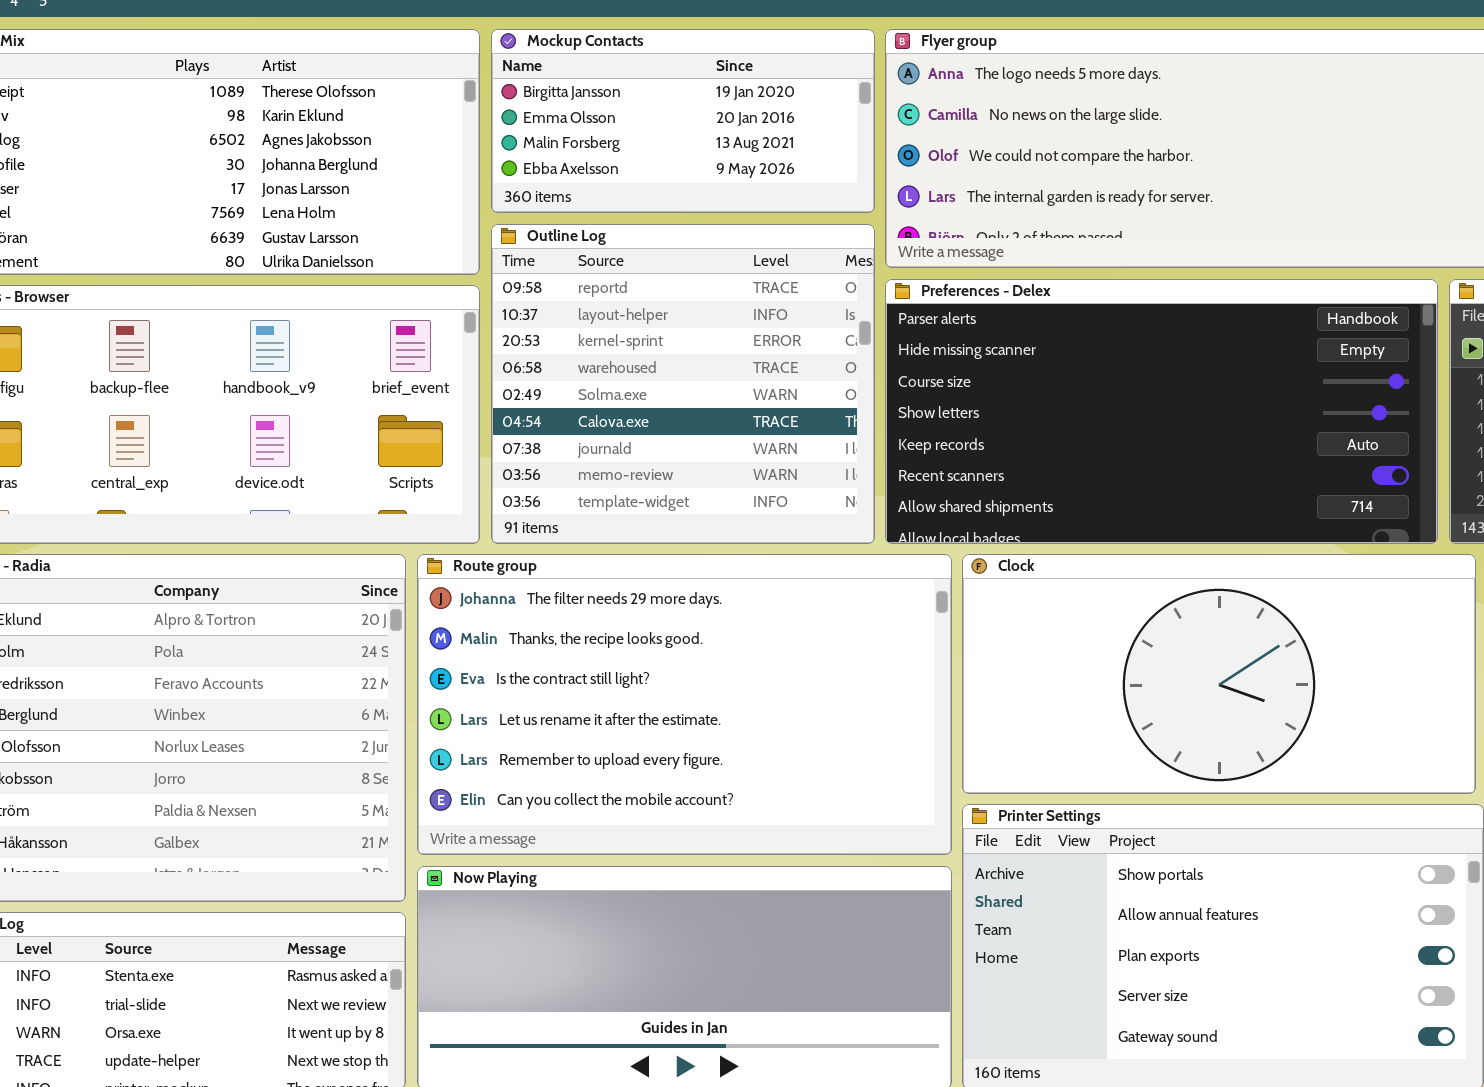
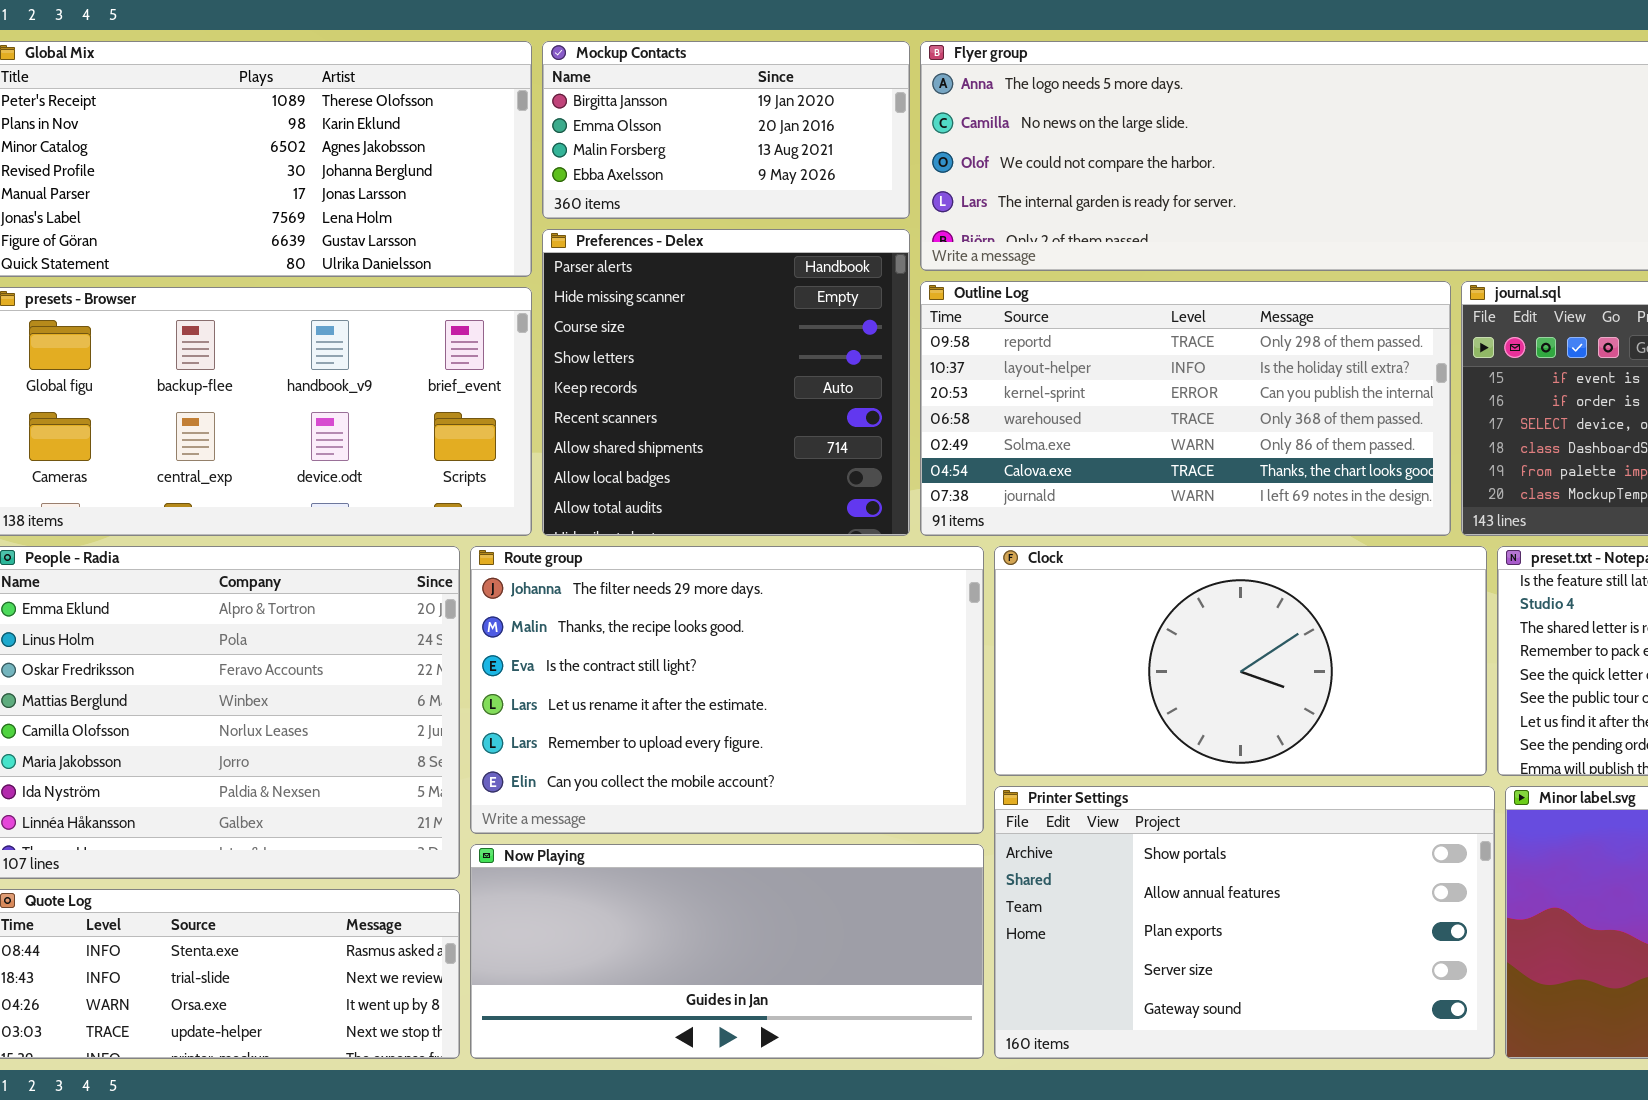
Outline Log: [491,224,875,544] -> [920,281,1451,536], moved, resized
Preferences - Delex: [885,279,1438,544] -> [542,229,910,536], moved, resized

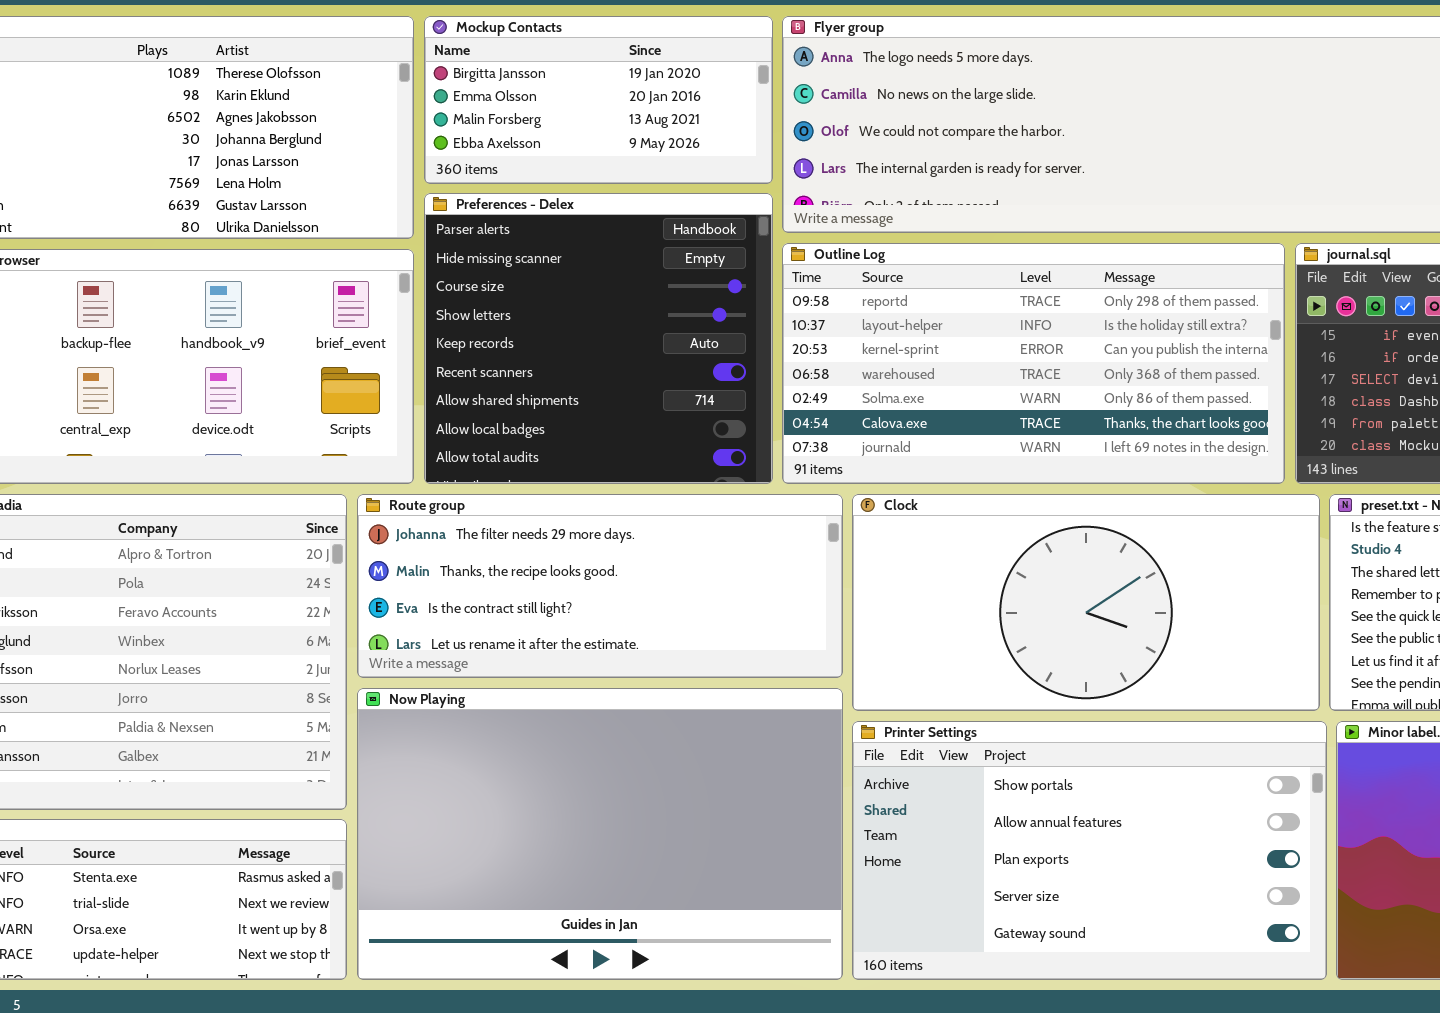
Route group: [470,546,984,834] -> [357,494,843,678], resized
Now Playing: [470,844,984,1059] -> [357,688,843,980], resized

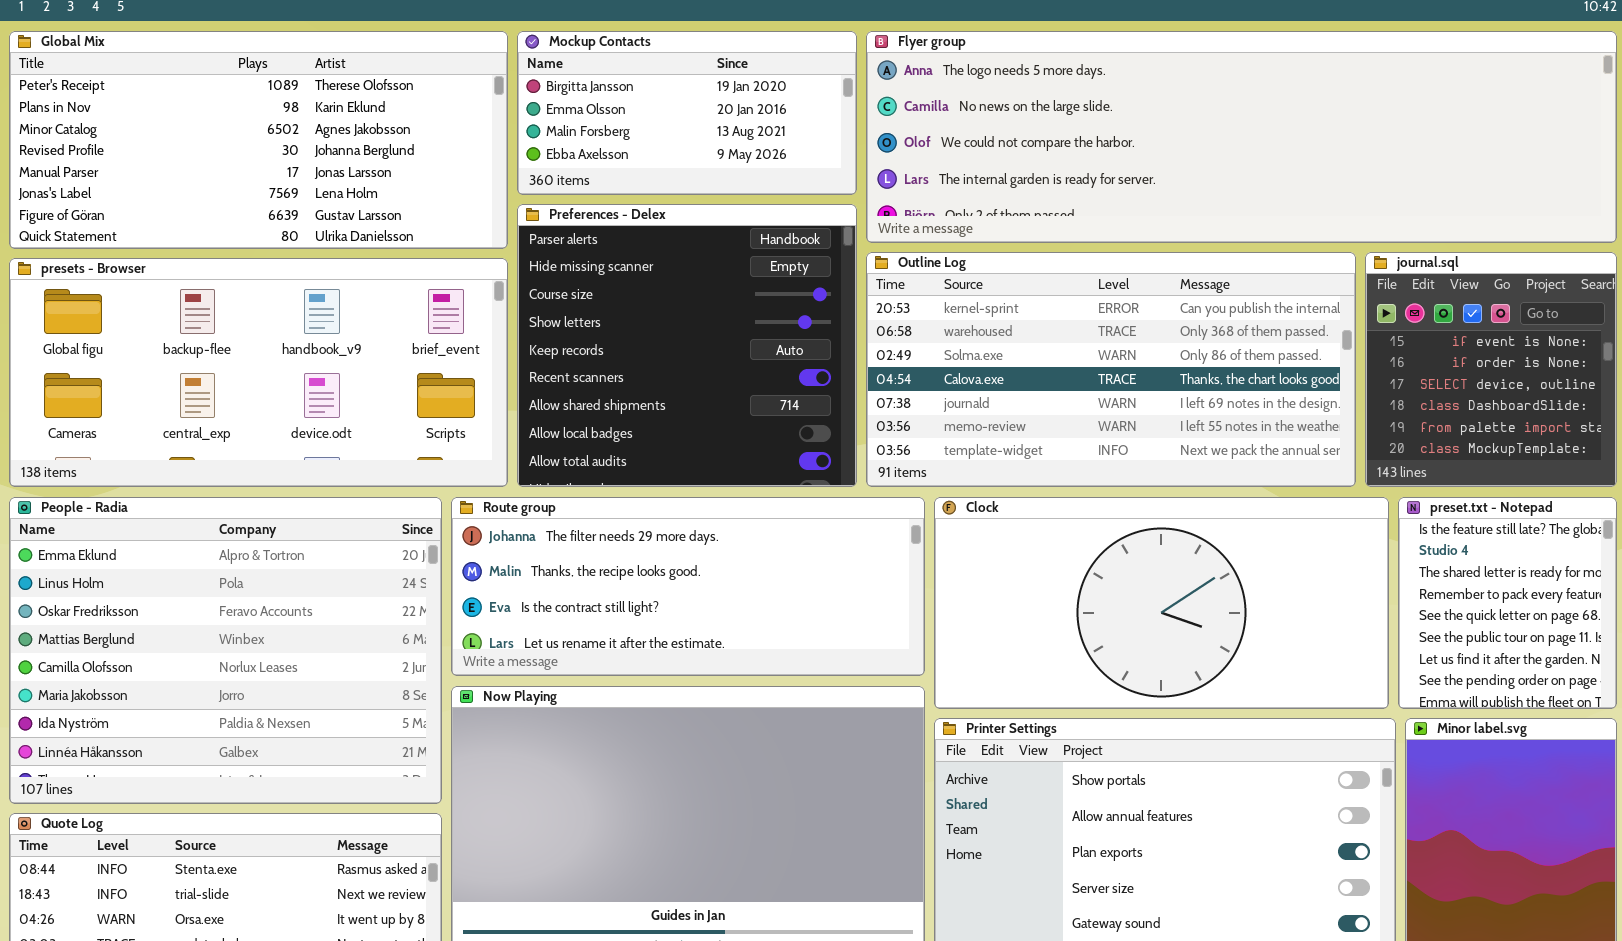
Outline Log: [782,243,1285,484] -> [866,252,1356,487], scrolled down 2 rows

